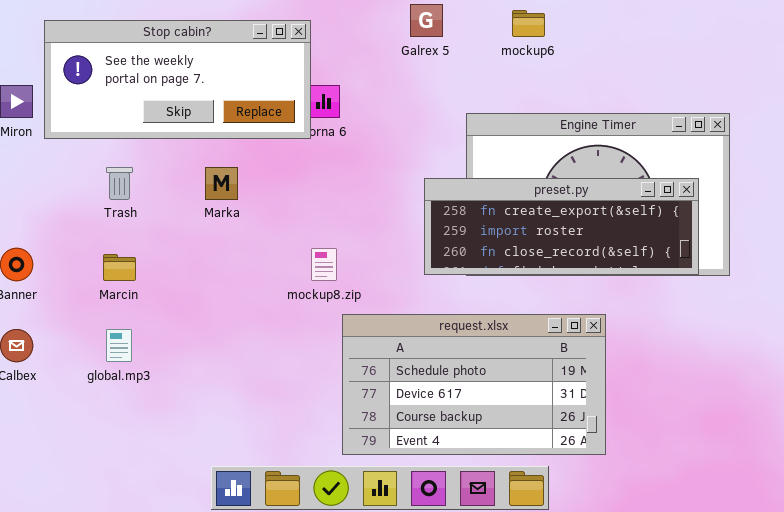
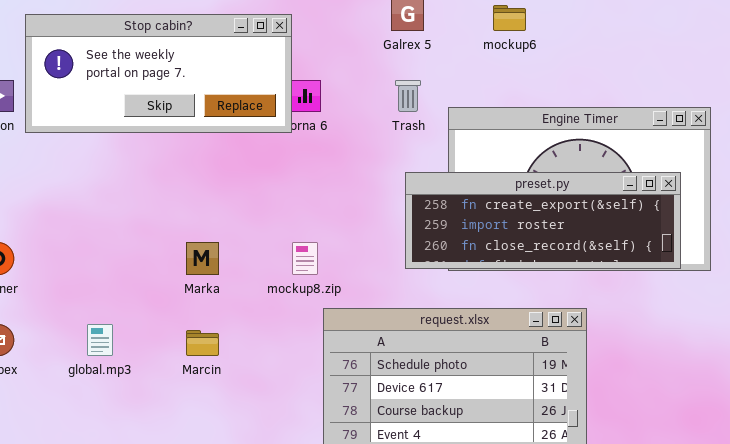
Trash: [106,167,133,200] -> [395,80,421,112], moved
Marka: [205,167,238,200] -> [186,242,219,275], moved
Marcin: [103,254,136,281] -> [186,330,219,356], moved

